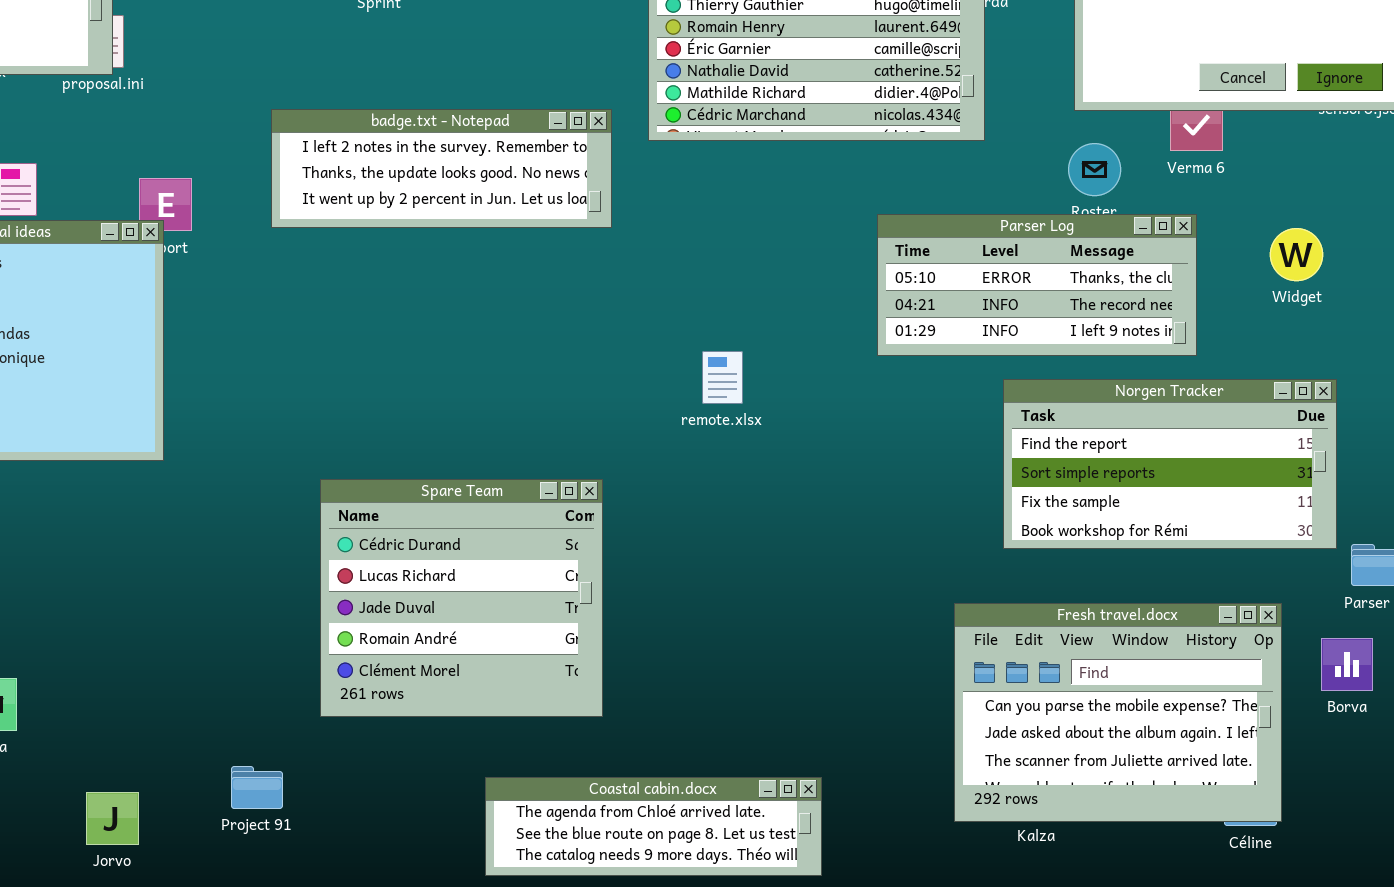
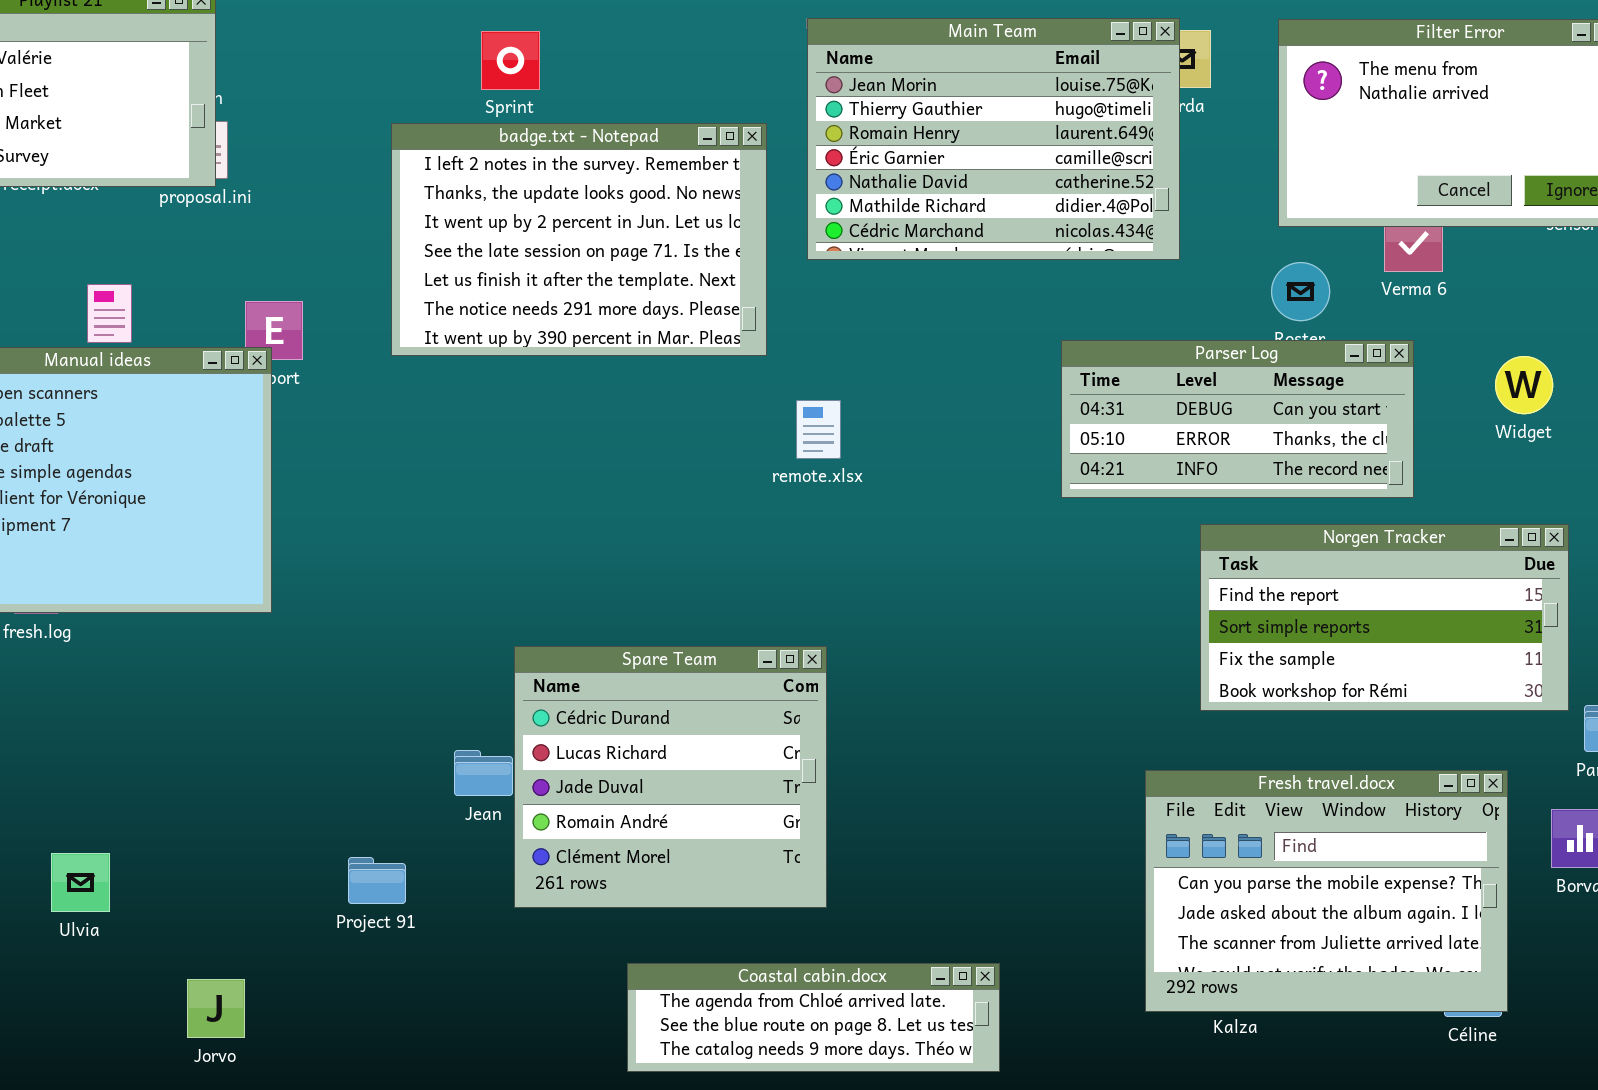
badge.txt - Notepad: [271,109,612,228] -> [391,123,767,356], resized
Parser Log: [877,214,1197,356] -> [1061,340,1414,498], scrolled up 1 row
remote.xlsx: [702,351,743,404] -> [796,400,841,459], moved
Spare Team: [320,479,603,717] -> [514,646,827,908], moved
Project 91: [231,766,283,809] -> [348,857,406,904], moved

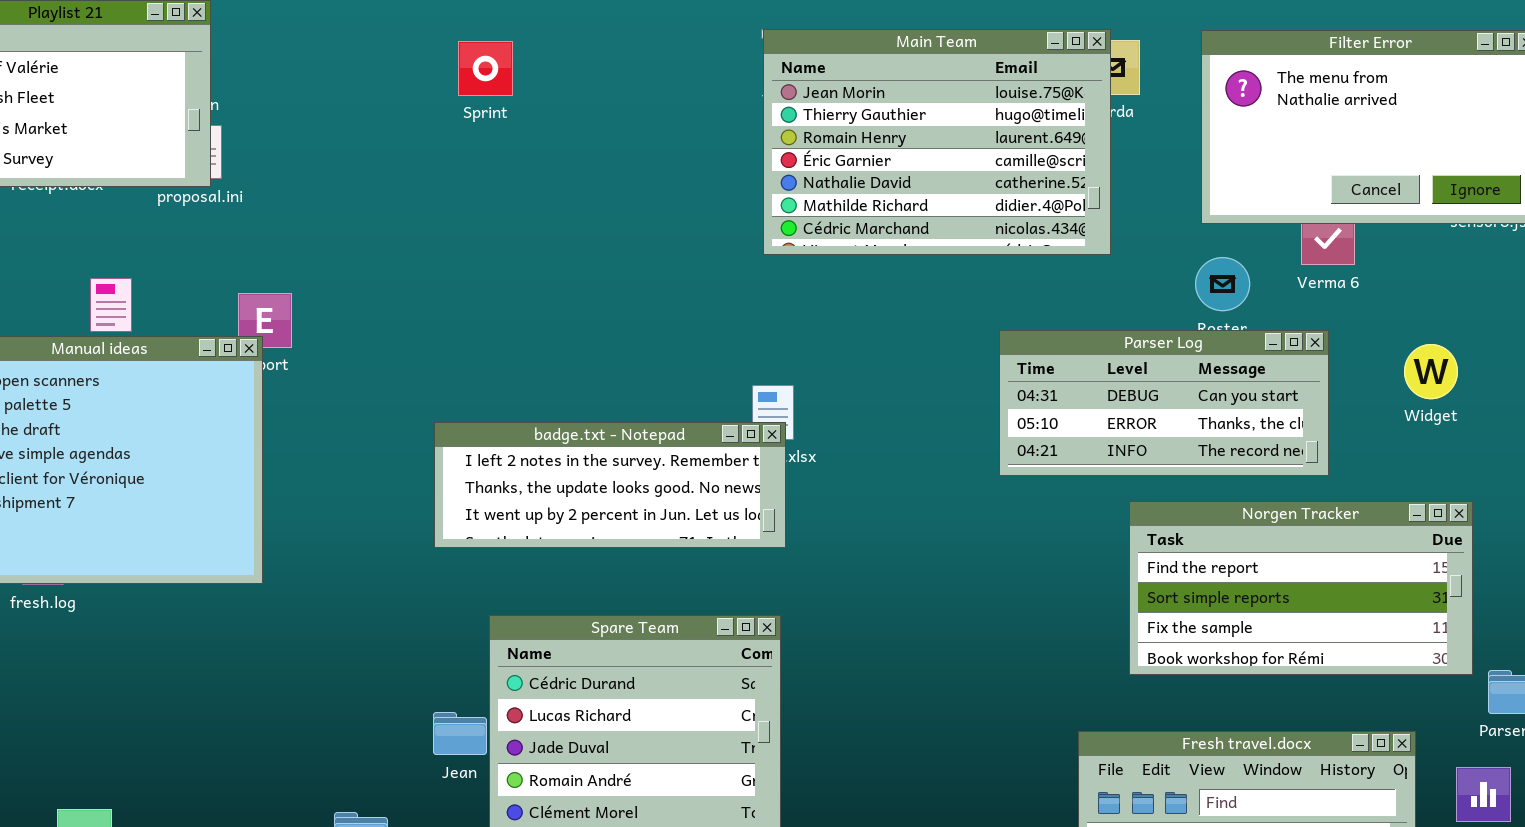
badge.txt - Notepad: [391,123,767,356] -> [434,422,786,548], moved, resized

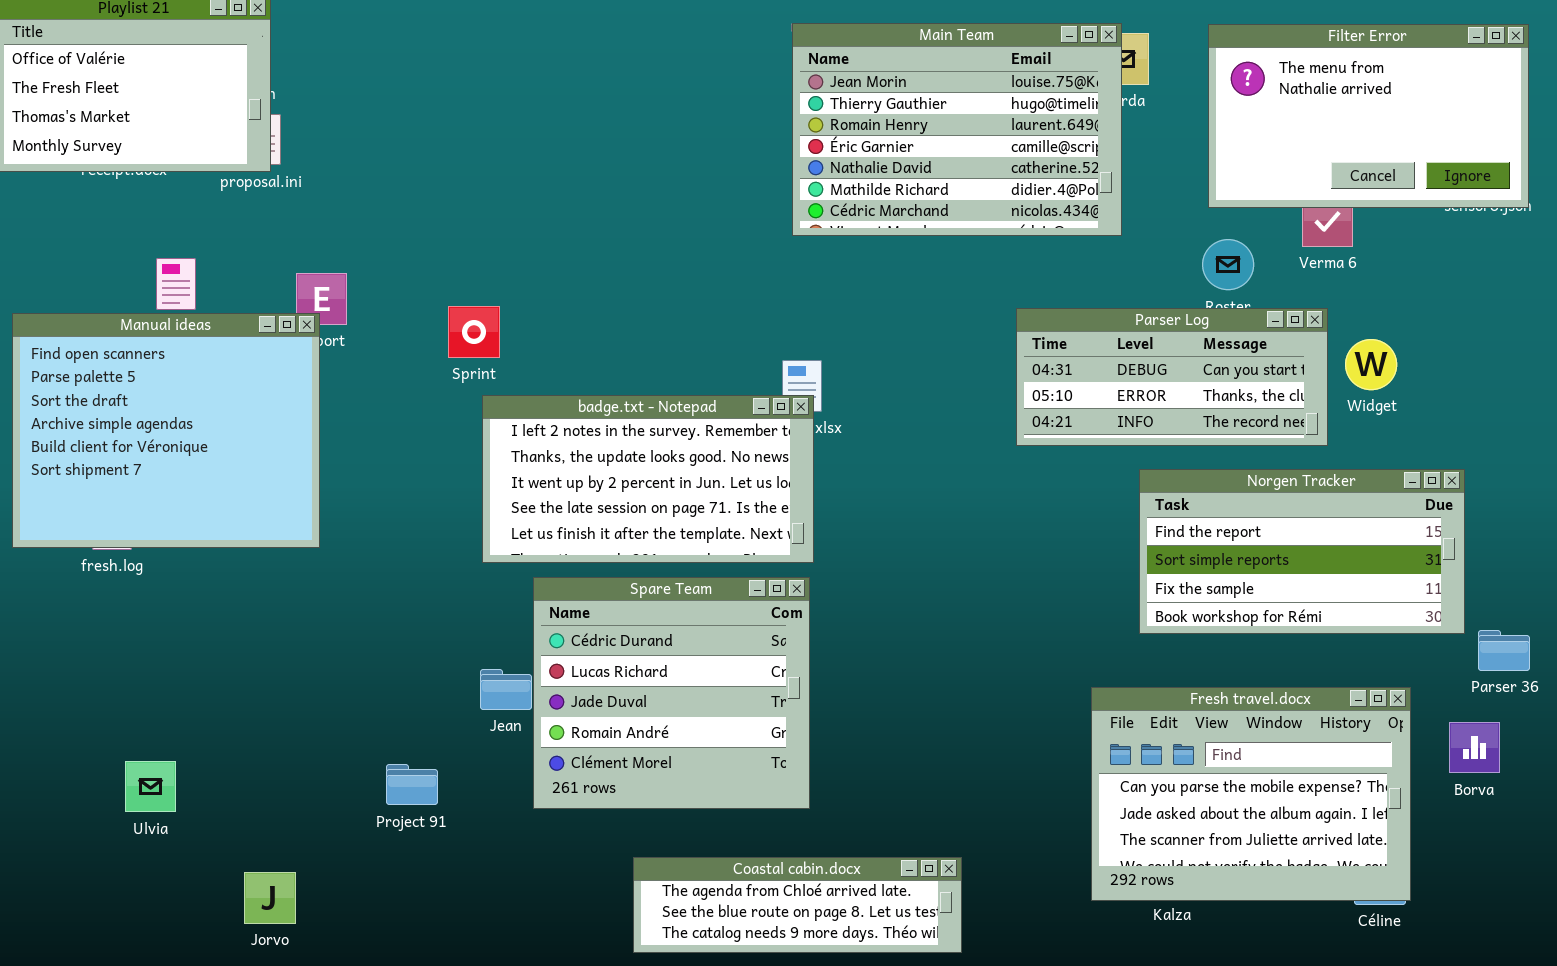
Sprint: [458,41,513,96] -> [448,306,500,358], moved
Widget: [1404,344,1458,399] -> [1345,339,1397,390], moved
badge.txt - Notepad: [434,422,786,548] -> [482,395,814,563], resized

